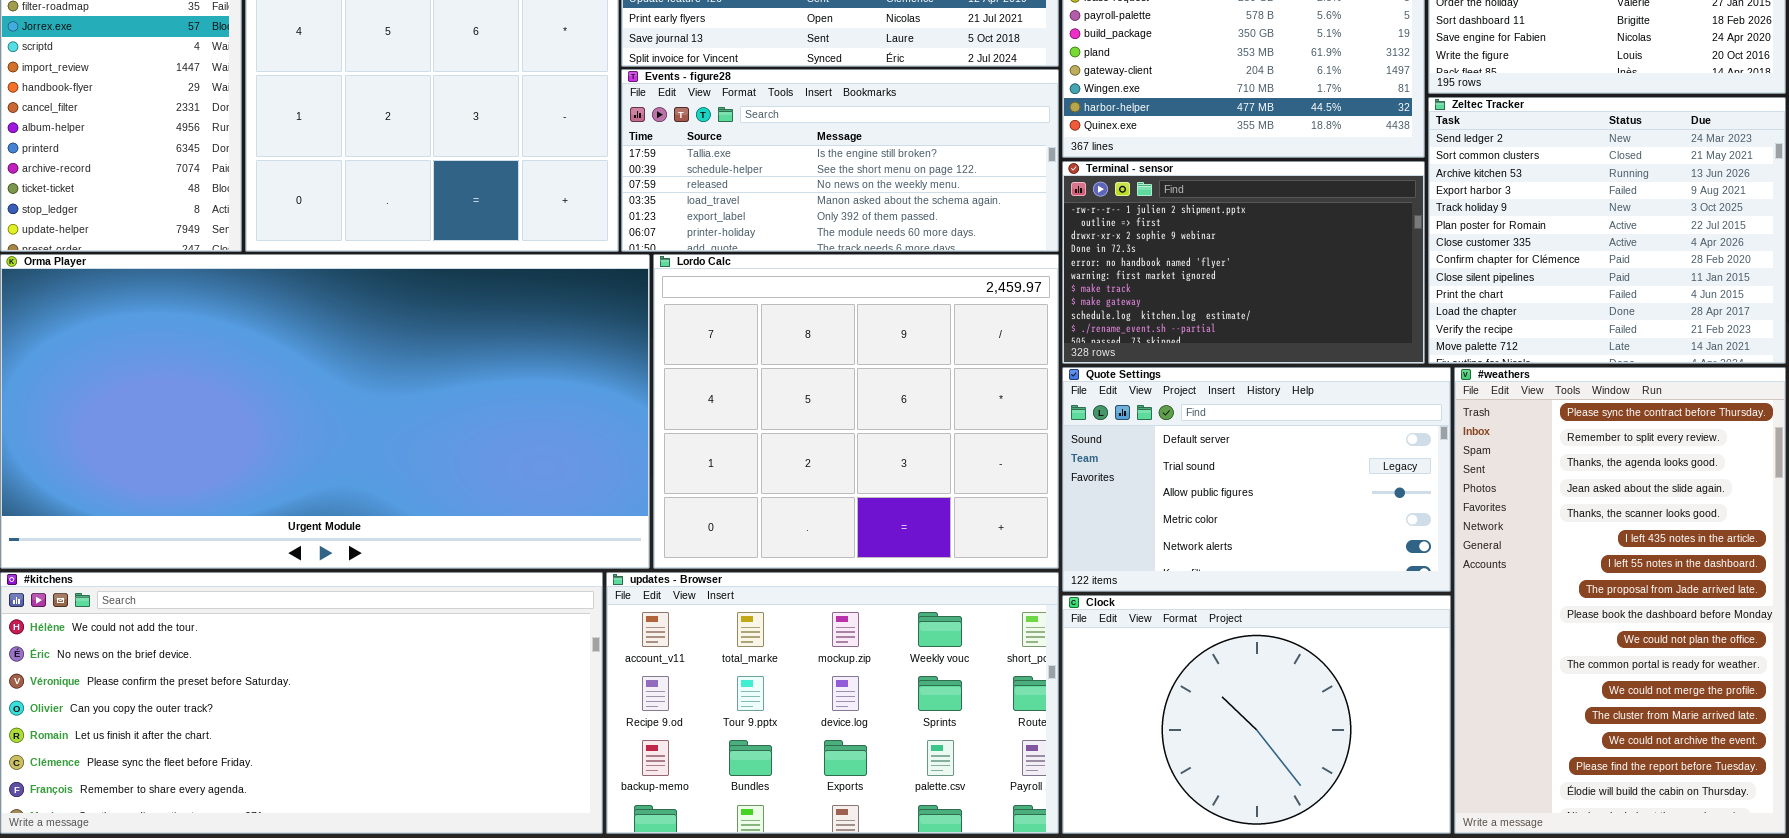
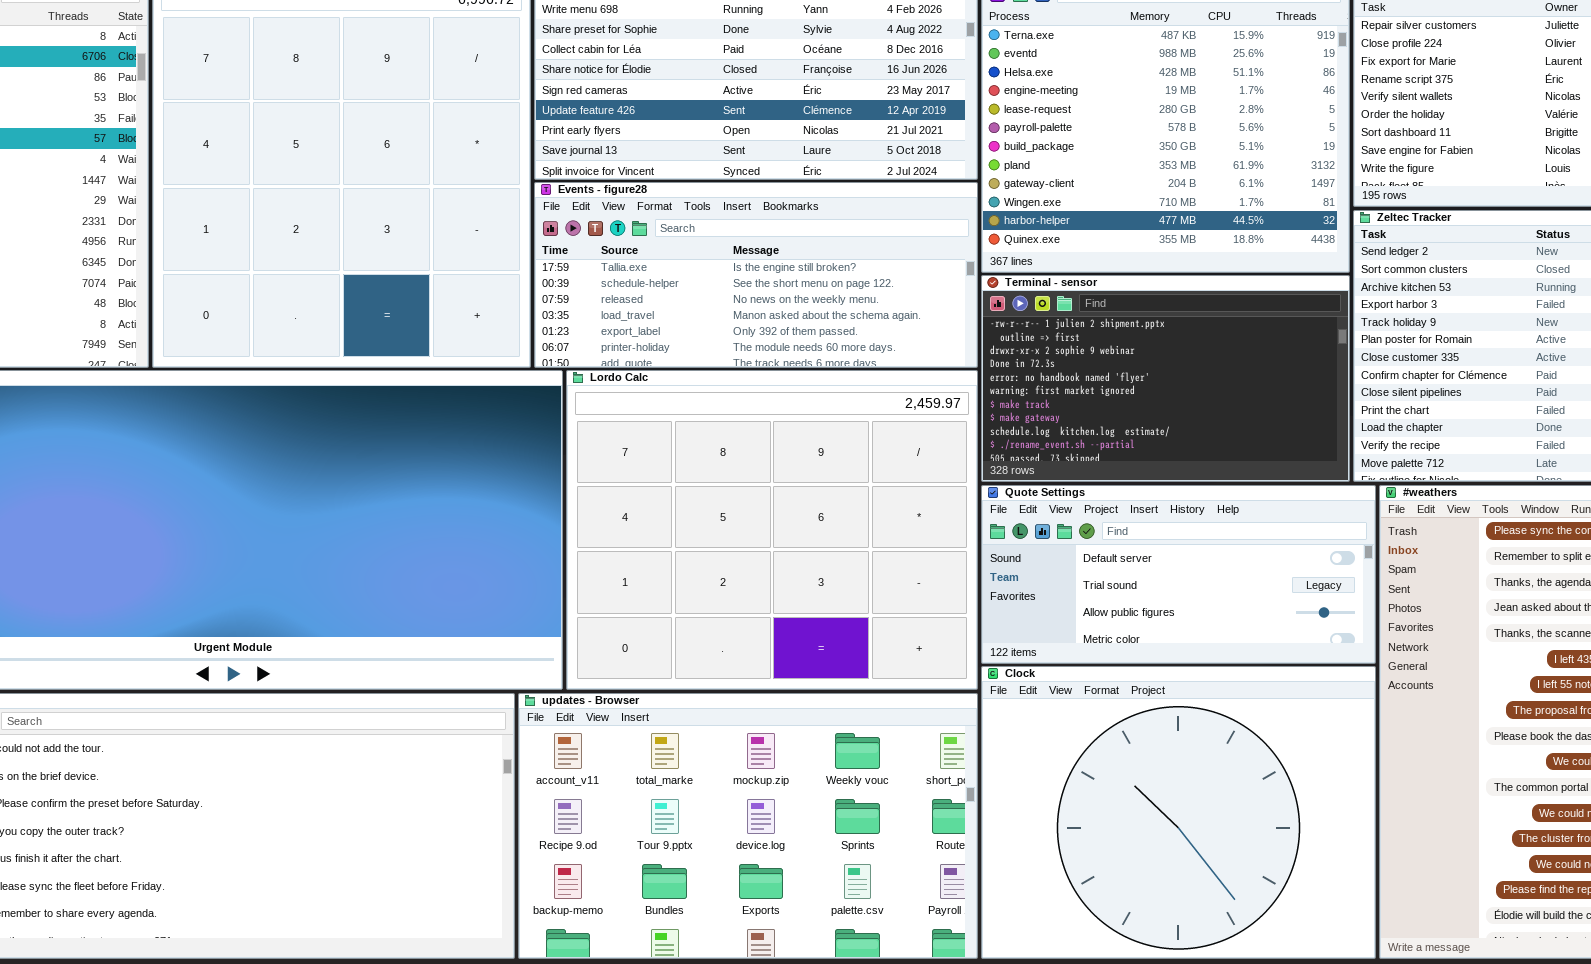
Quote Settings: [1062,367,1451,592] -> [981,485,1376,664], resized
Clock: [1062,595,1451,834] -> [981,666,1376,959], resized

